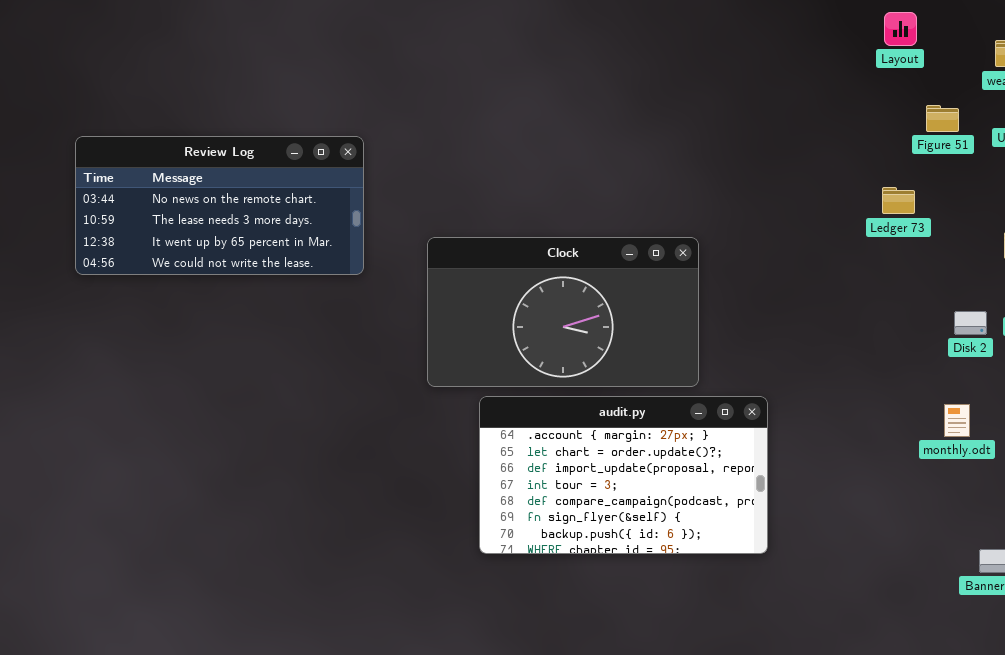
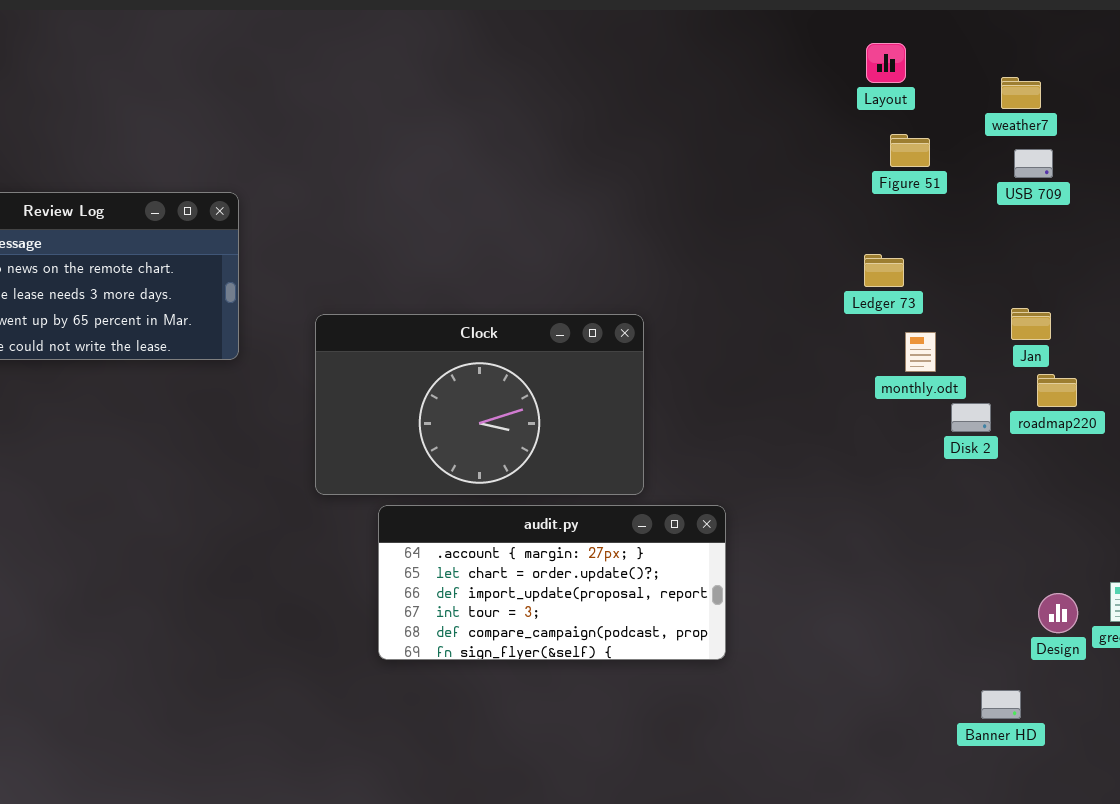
Figure 51: [926,105,959,132] -> [890,134,930,167], moved
audit.py: [479,396,768,554] -> [378,505,726,660], resized
monthly.odt: [944,404,970,437] -> [905,332,936,372], moved

